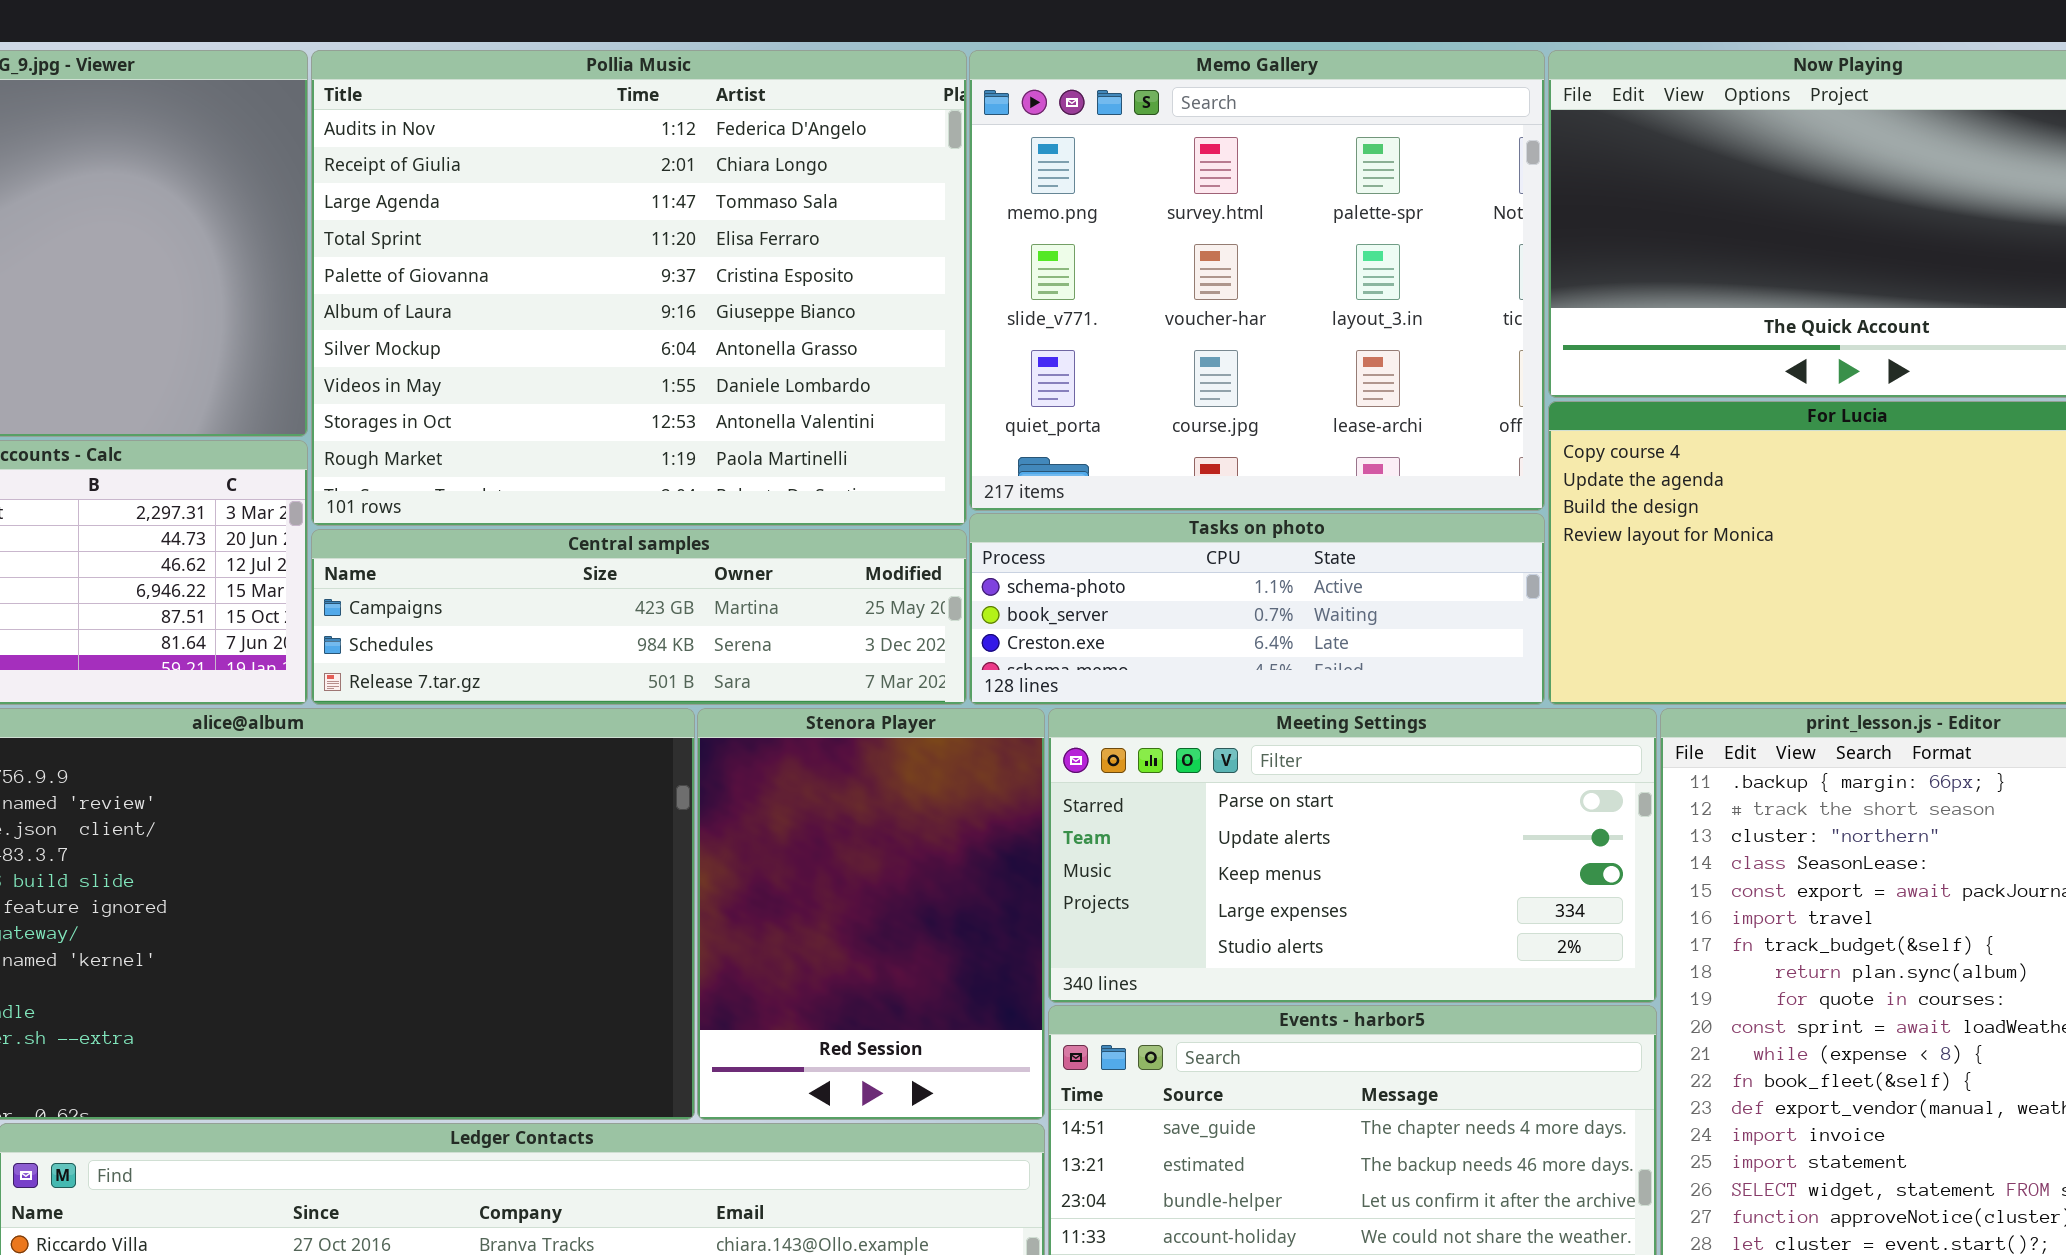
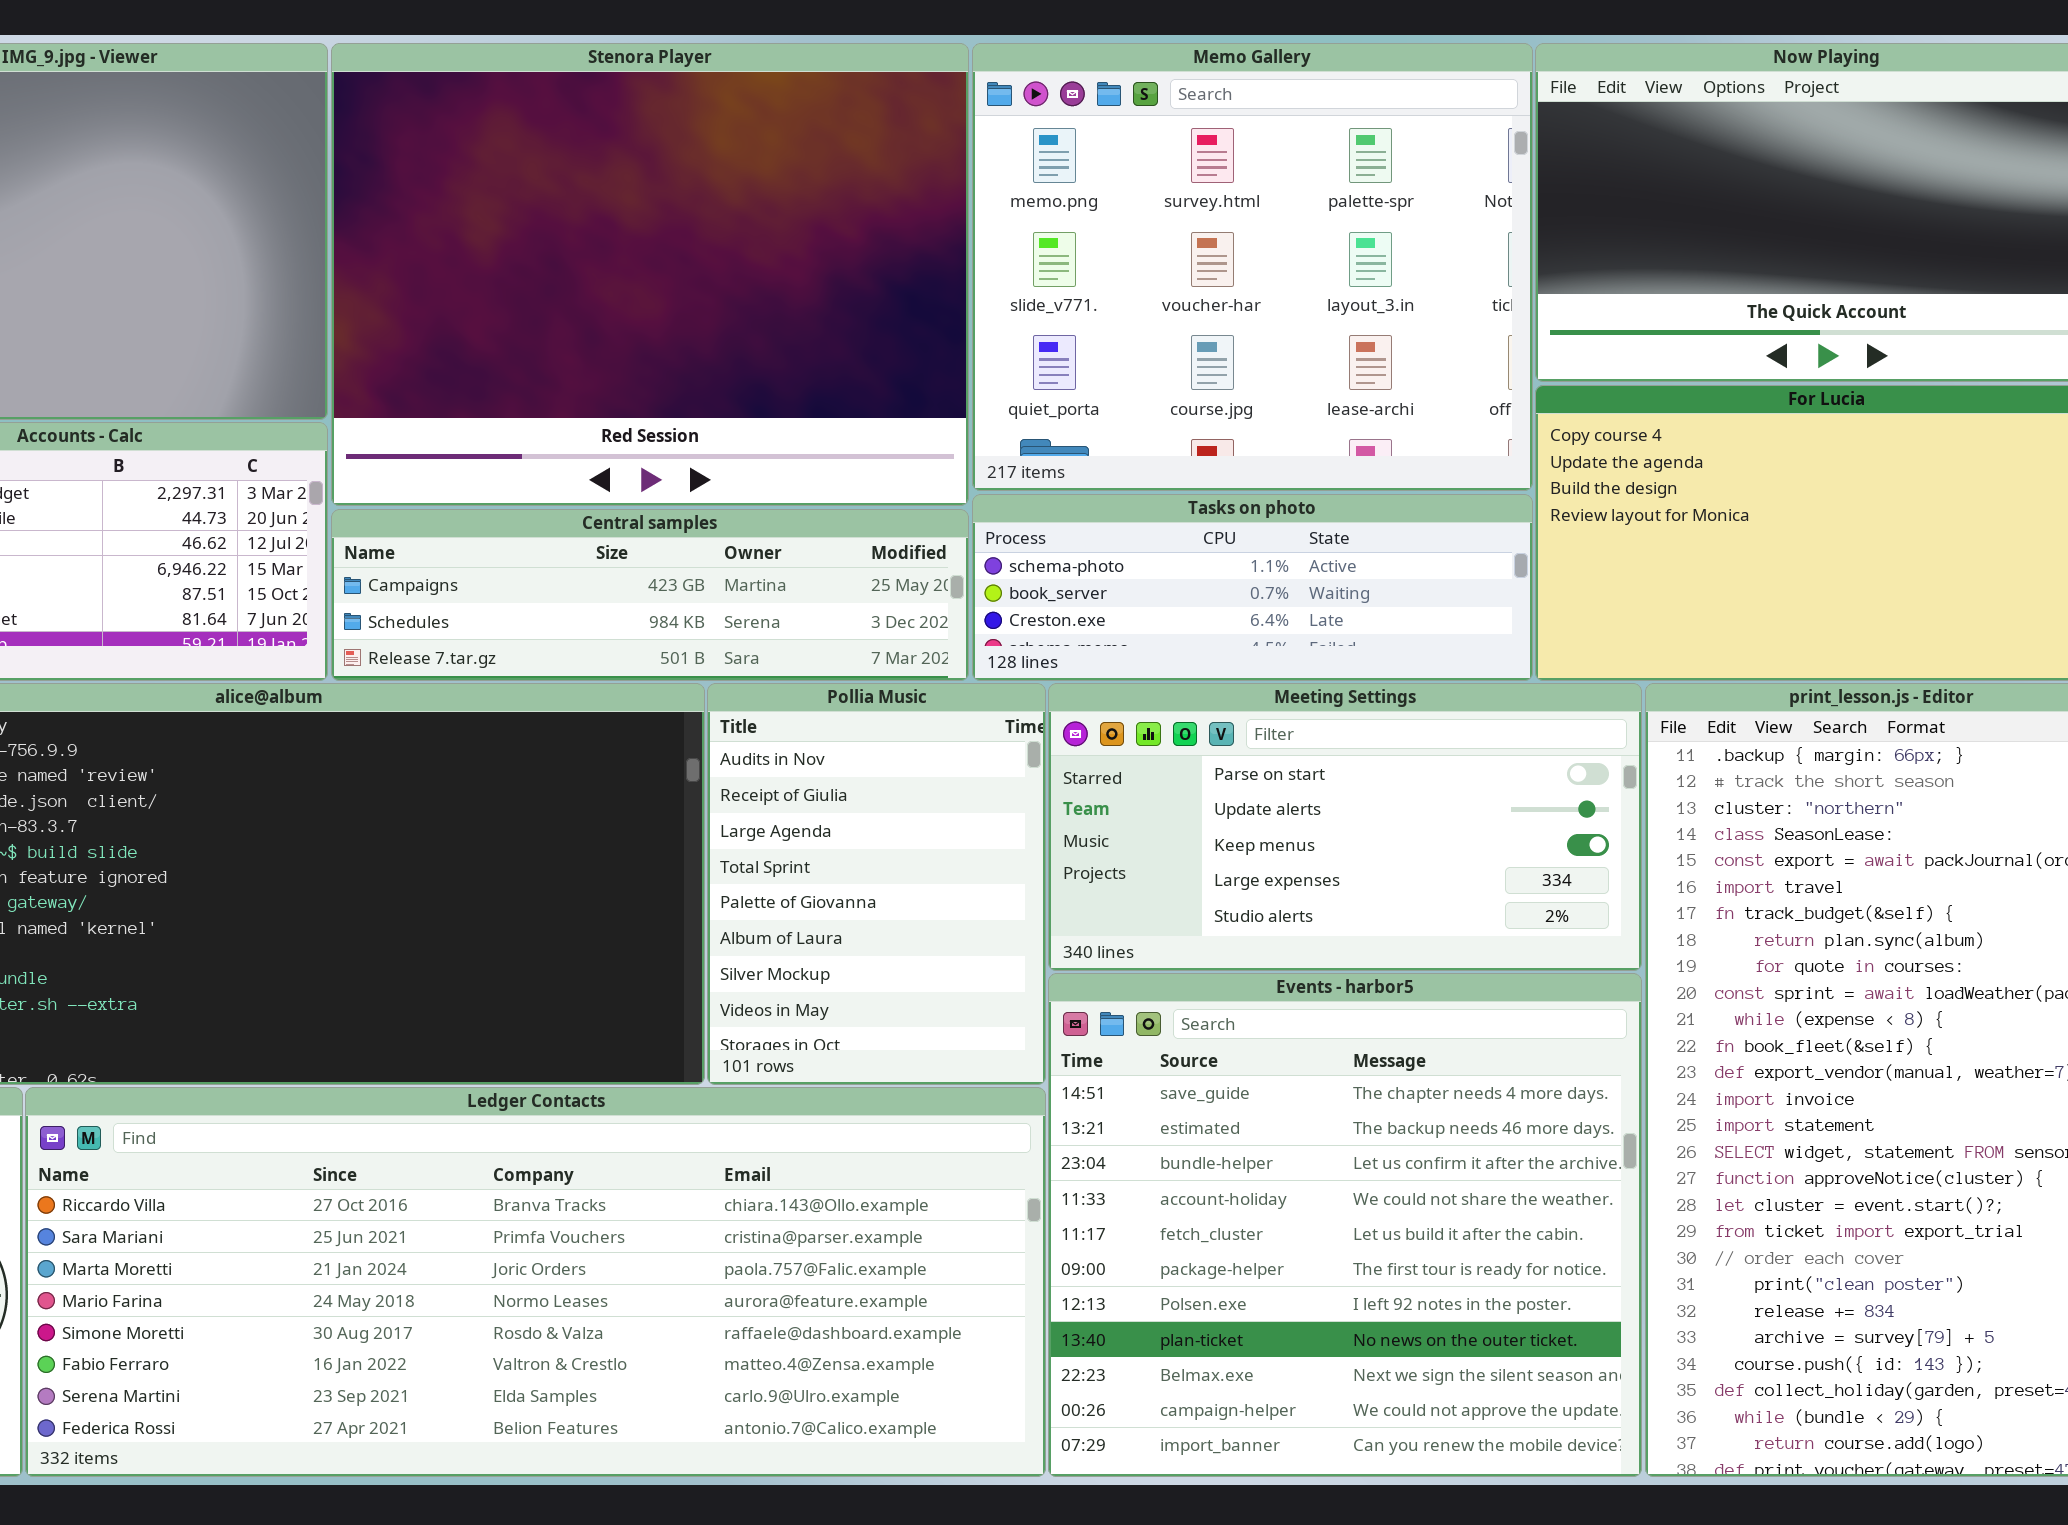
Pollia Music: [311,50,967,526] -> [707,683,1046,1085], moved, resized
Stenora Player: [697,708,1045,1120] -> [331,43,969,506], moved, resized

